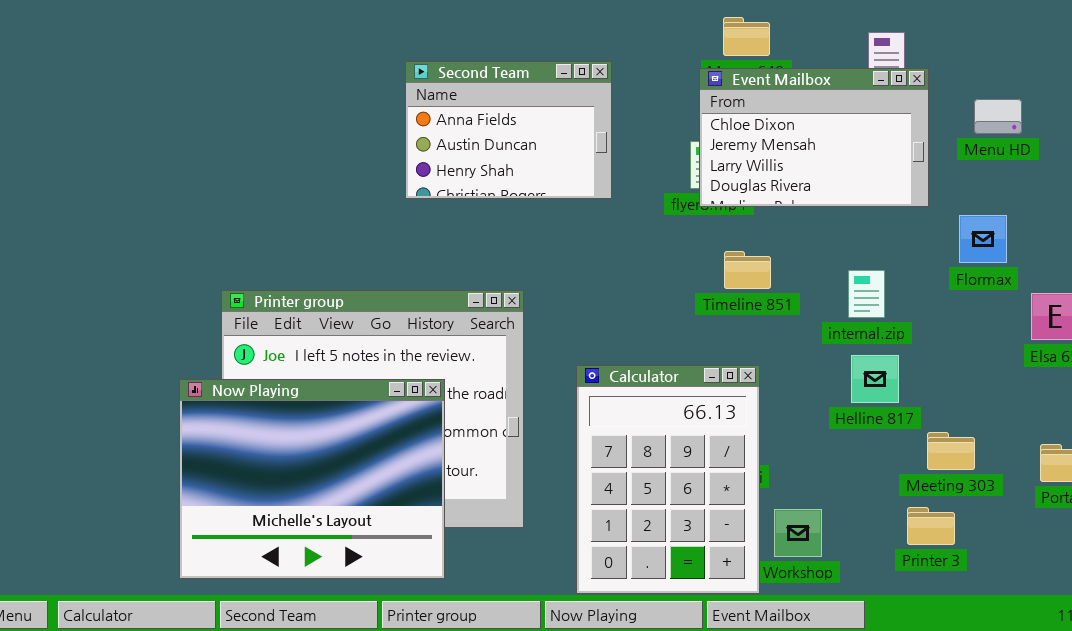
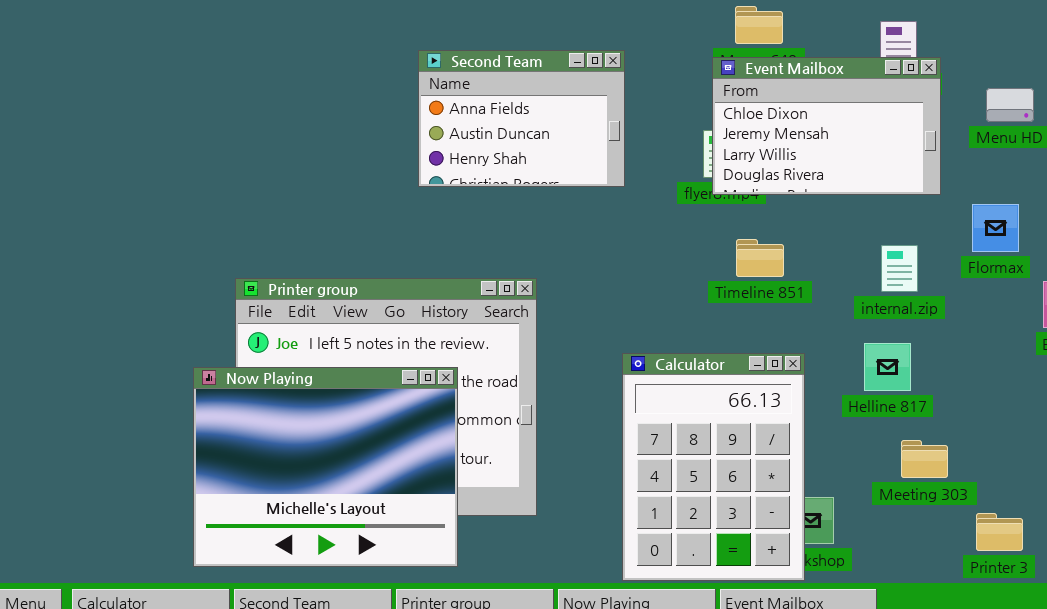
internal.zip: [848,270,885,318] -> [881,245,918,292], moved
Calculator: [576,365,760,594] -> [622,353,805,581], moved
Meeting 303: [927,432,975,470] -> [901,440,948,478], moved
Printer 3: [907,507,955,545] -> [976,513,1023,551], moved

